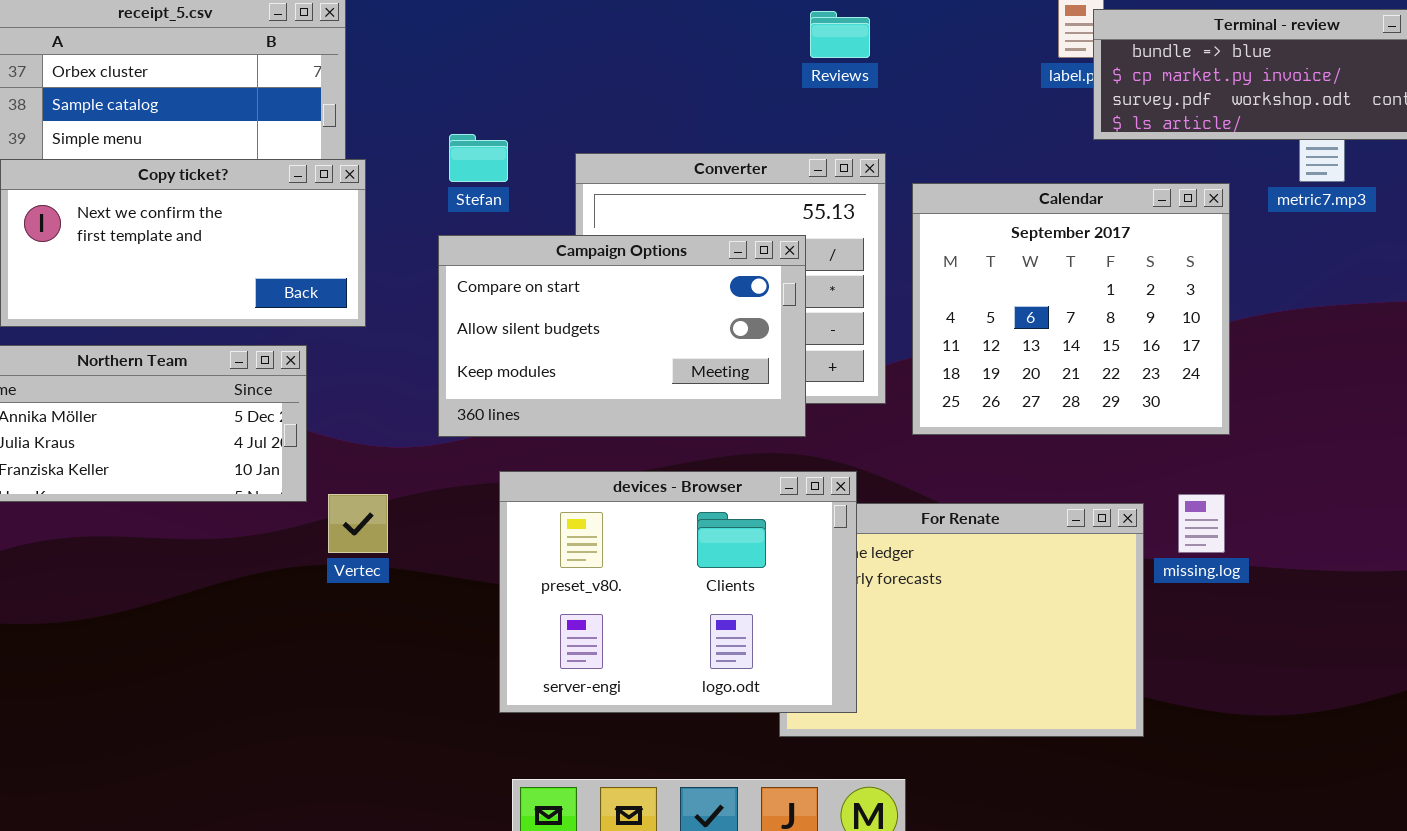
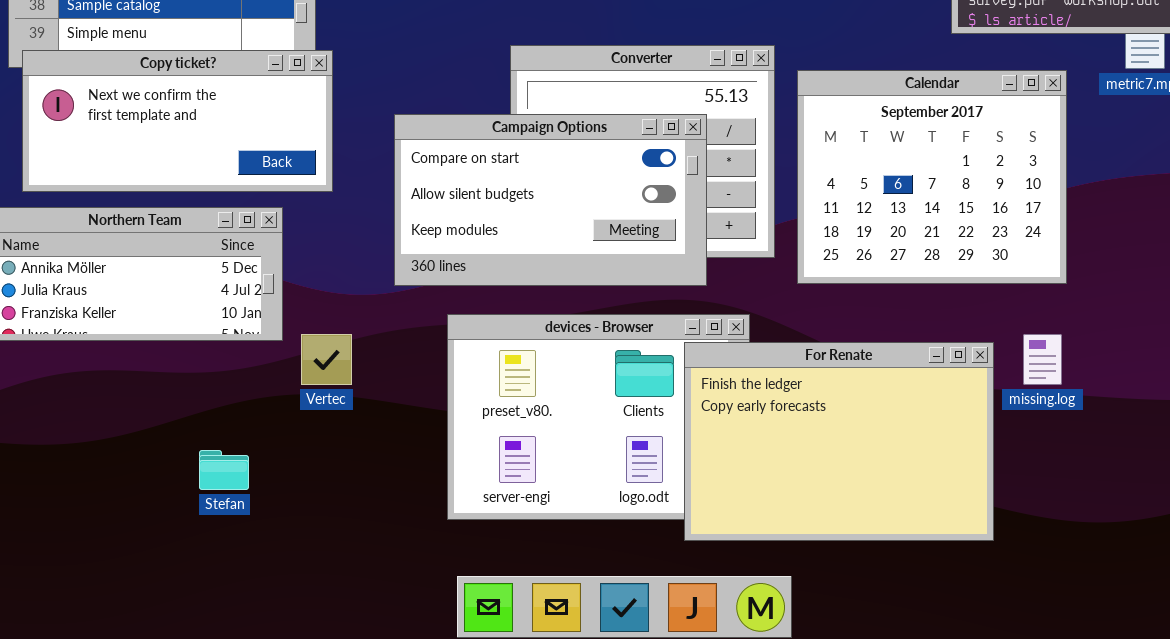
Stefan: [449,134,508,182] -> [199,450,249,490], moved
For Renate: [779,503,1144,737] -> [684,342,994,541], raised

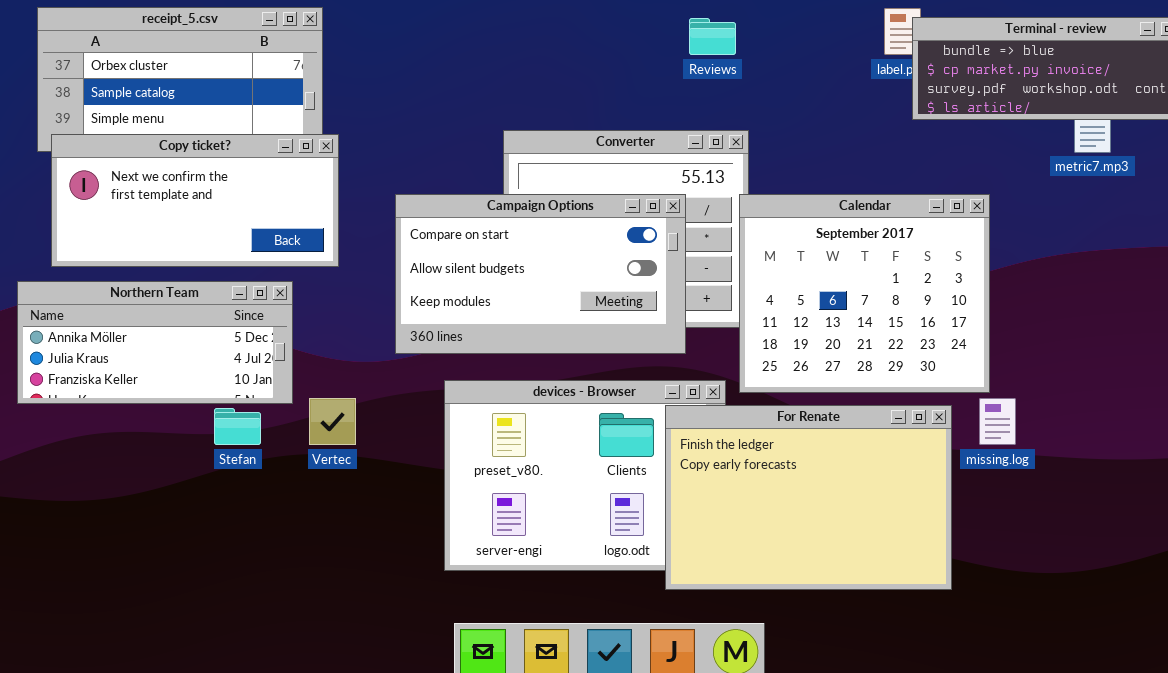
Calendar: [797,70,1067,284] -> [739,194,990,393], moved
Stefan: [199,450,249,490] -> [214,408,261,445], moved

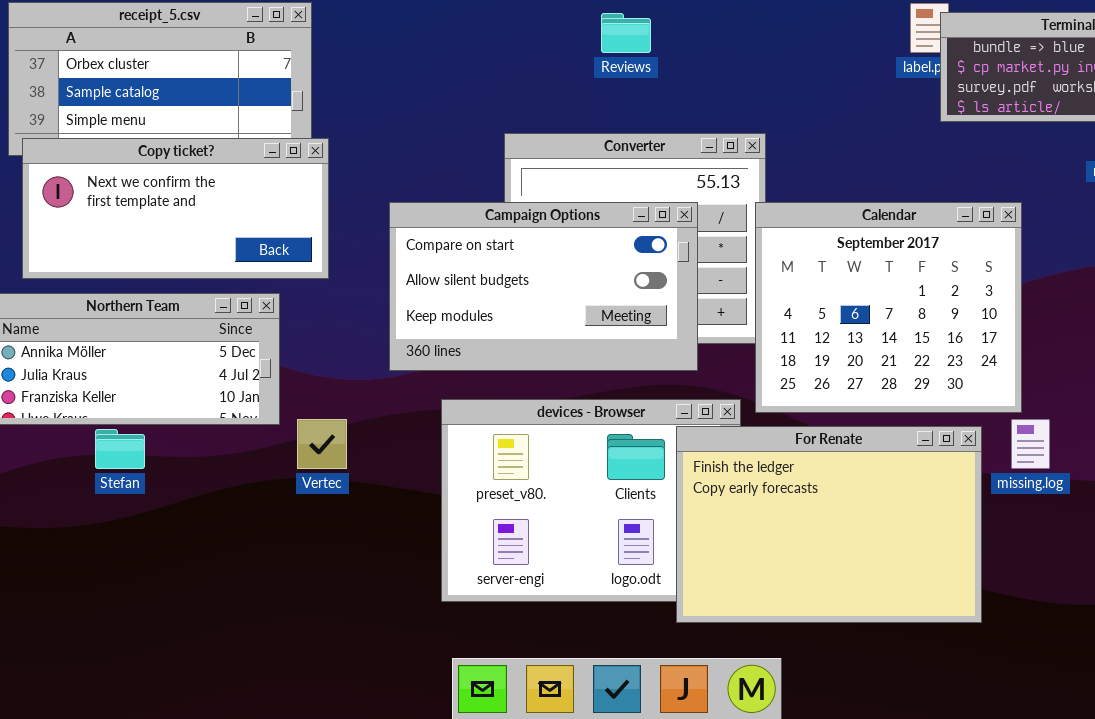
Reviews: [689,18,736,55] -> [601,13,651,53], moved
Stefan: [214,408,261,445] -> [95,429,145,469], moved

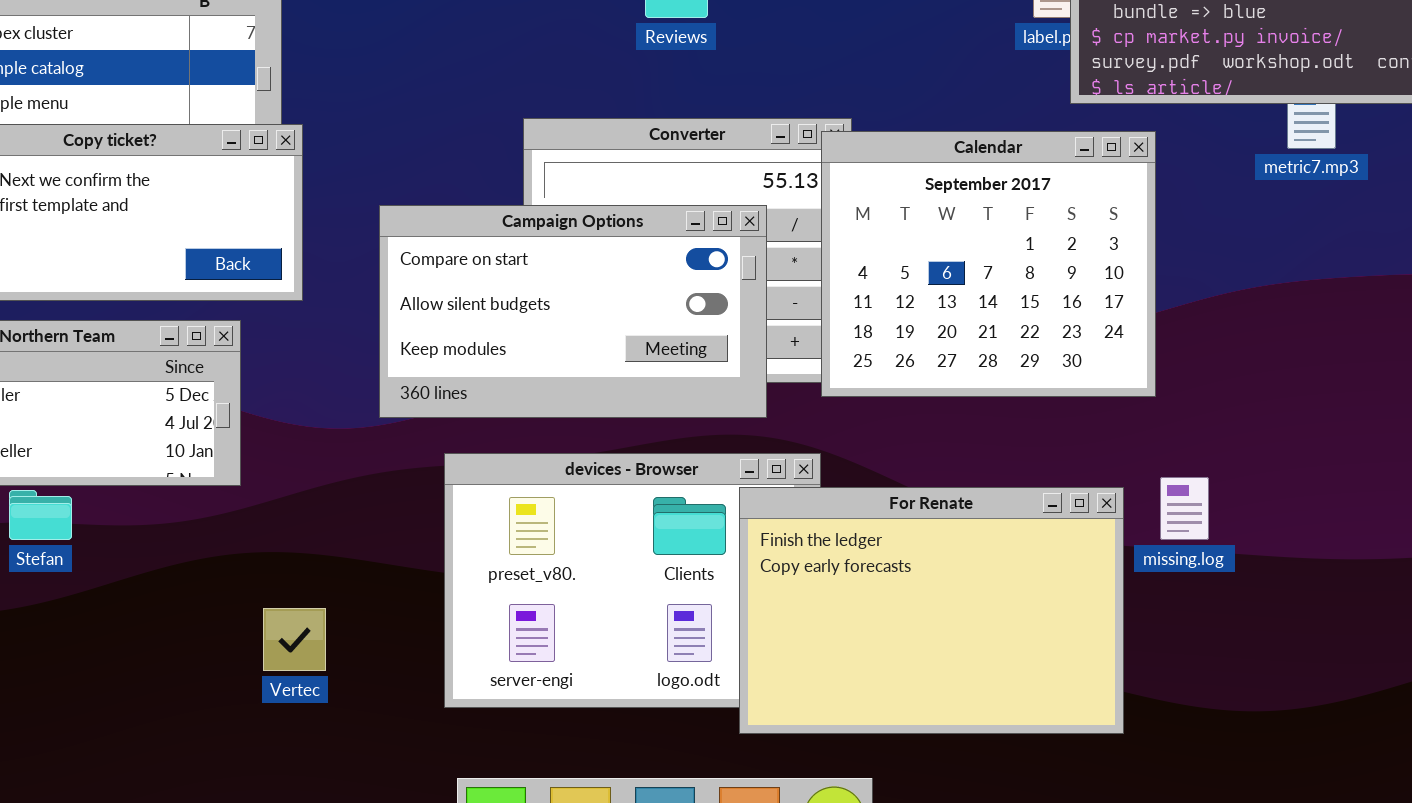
Calendar: [755,202,1022,413] -> [821,131,1156,397], moved
Vertec: [297,419,347,469] -> [263,608,326,671], moved

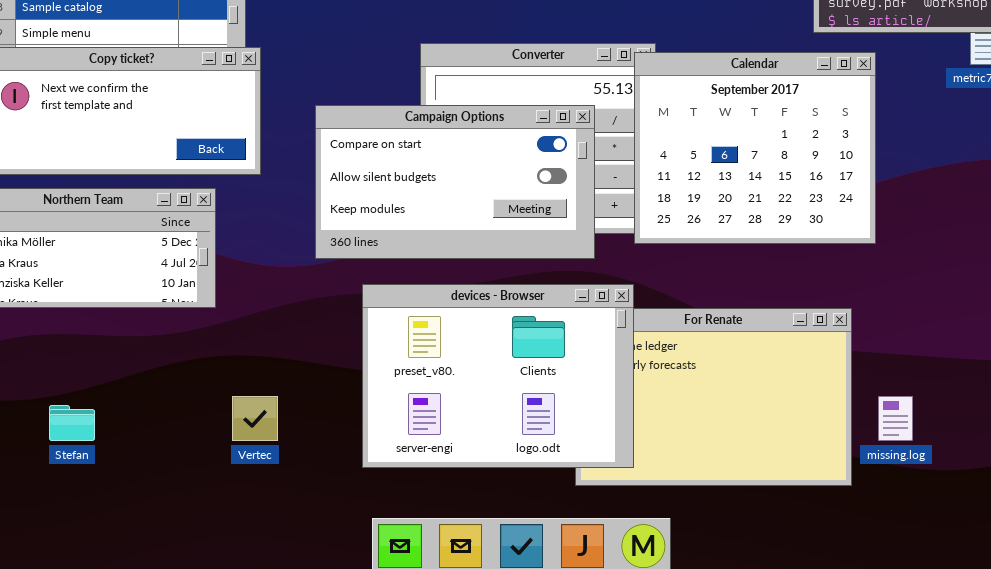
devices - Browser: [444,453,821,708] -> [362,284,634,468], raised
missing.log: [1160,477,1209,540] -> [878,396,913,441], moved
Stefan: [9,490,72,540] -> [49,405,95,441], moved

